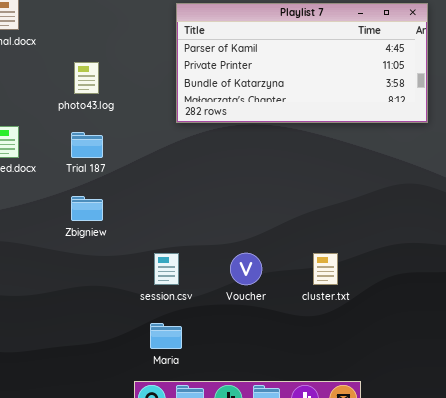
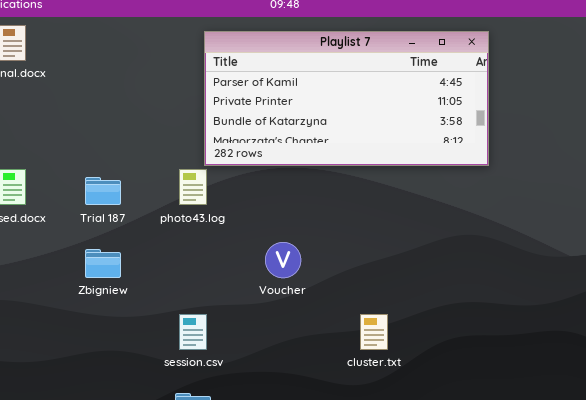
photo43.log: [74,62,99,94] -> [179,169,207,205], moved
Voucher: [230,253,262,285] -> [265,242,301,278], moved

